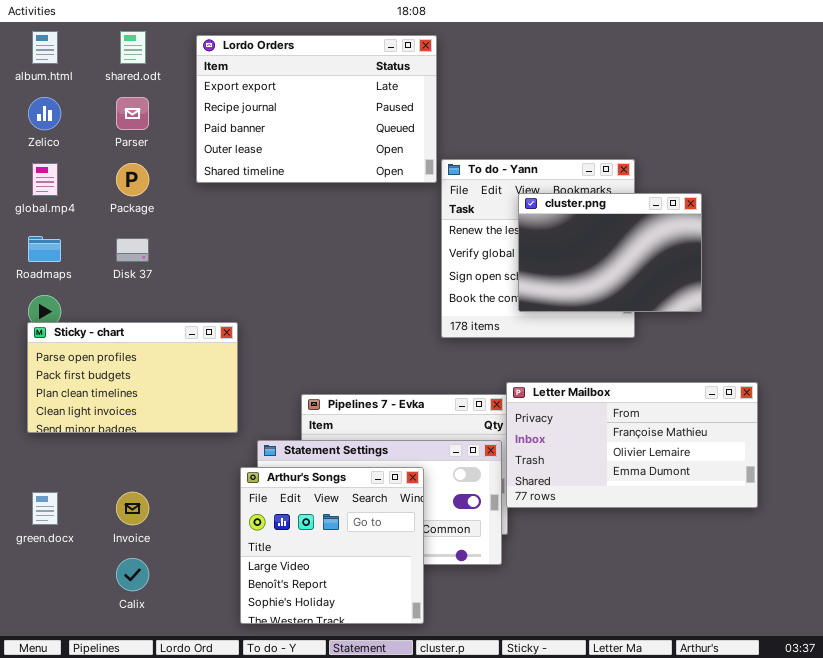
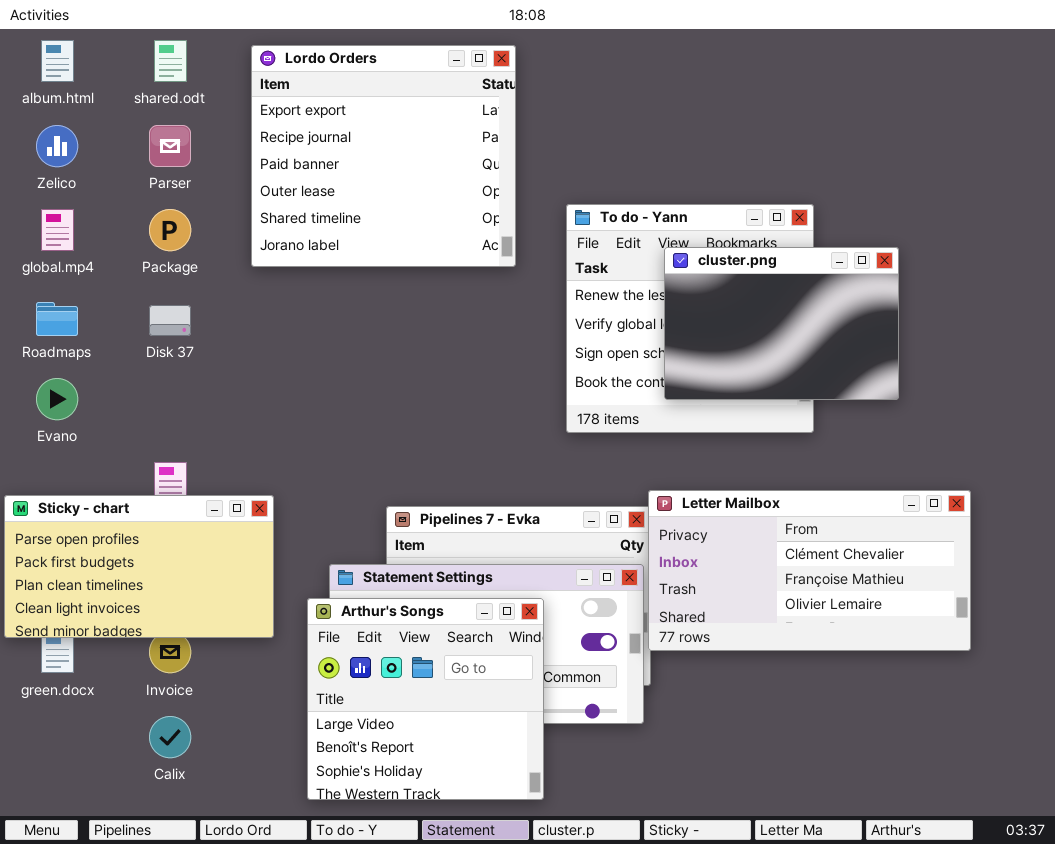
Lordo Orders: [196,35,437,183] -> [251,45,516,267], resized
Sticky - chart: [27,322,238,433] -> [4,495,274,638], moved
Letter Mailbox: [506,382,758,508] -> [648,490,971,651], scrolled up 1 row

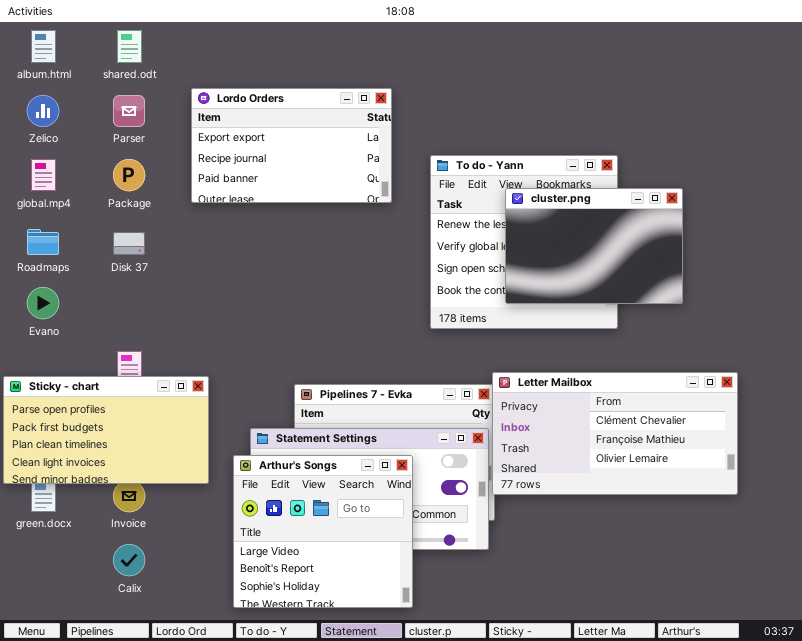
Lordo Orders: [251,45,516,267] -> [191,88,392,203], resized

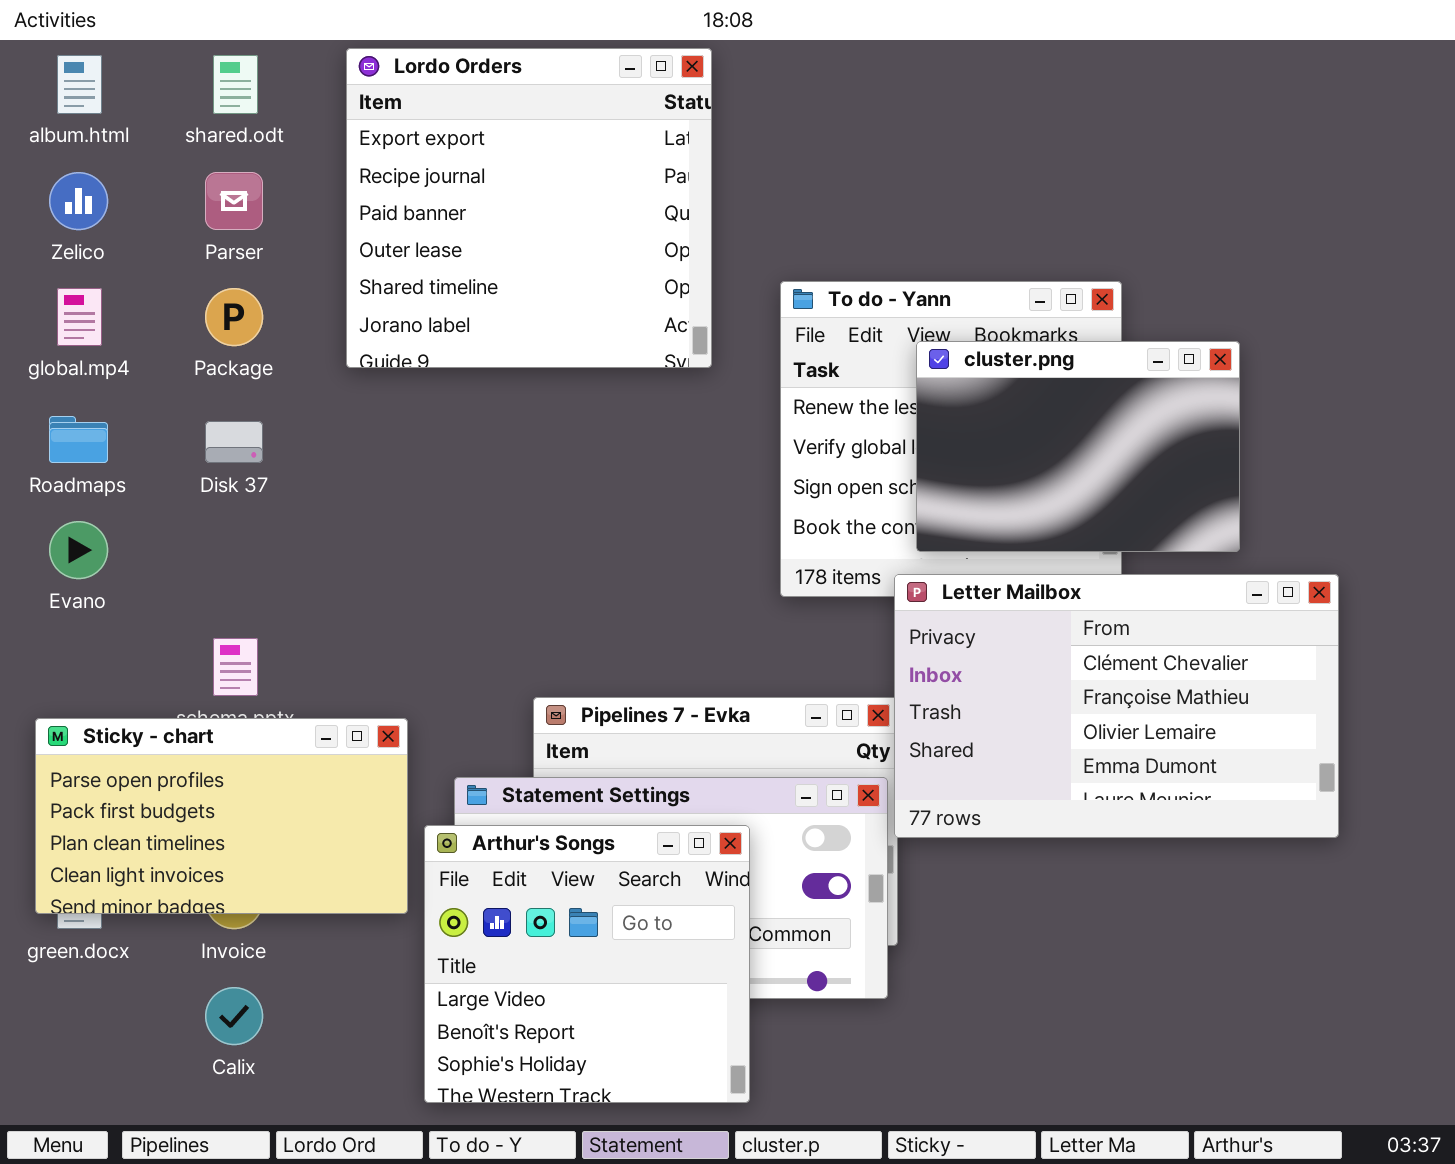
Lordo Orders: [191,88,392,203] -> [346,48,712,368], resized
Letter Mailbox: [492,372,738,495] -> [894,574,1339,838], moved, resized
Sticky - chart: [3,376,209,484] -> [35,718,408,914], moved

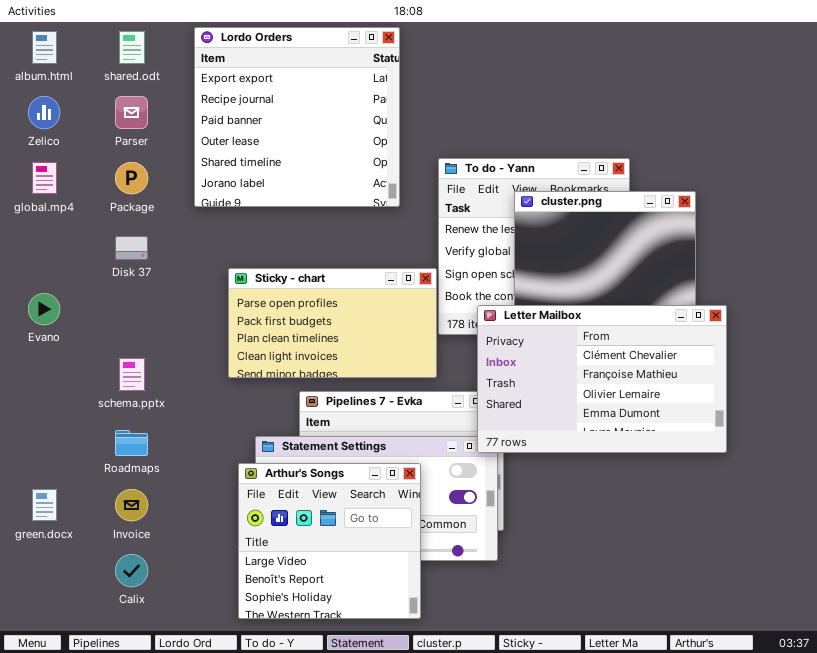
Roadmaps: [49,416,108,463] -> [115,430,148,456], moved
Letter Mailbox: [894,574,1339,838] -> [477,305,727,453], moved
Sticky - chart: [35,718,408,914] -> [228,268,437,378], moved

